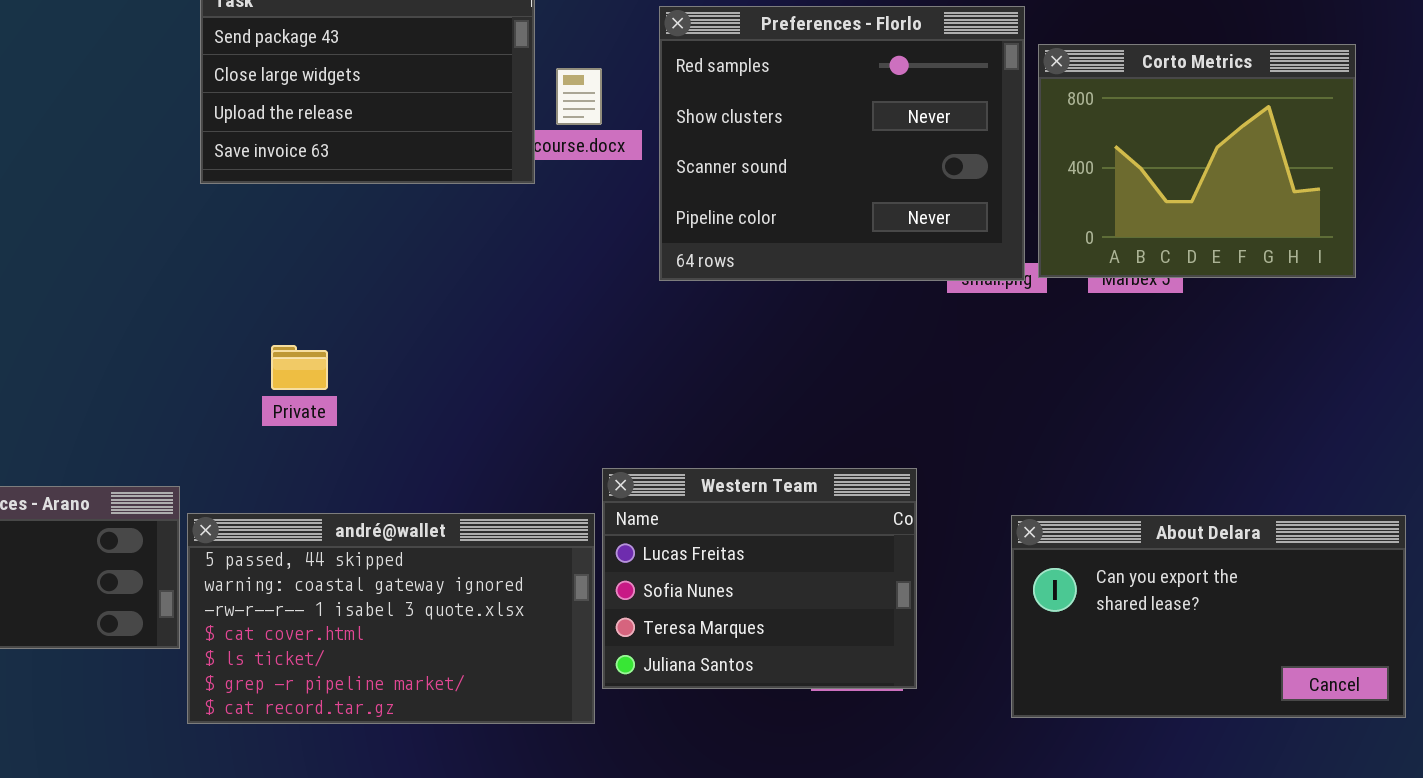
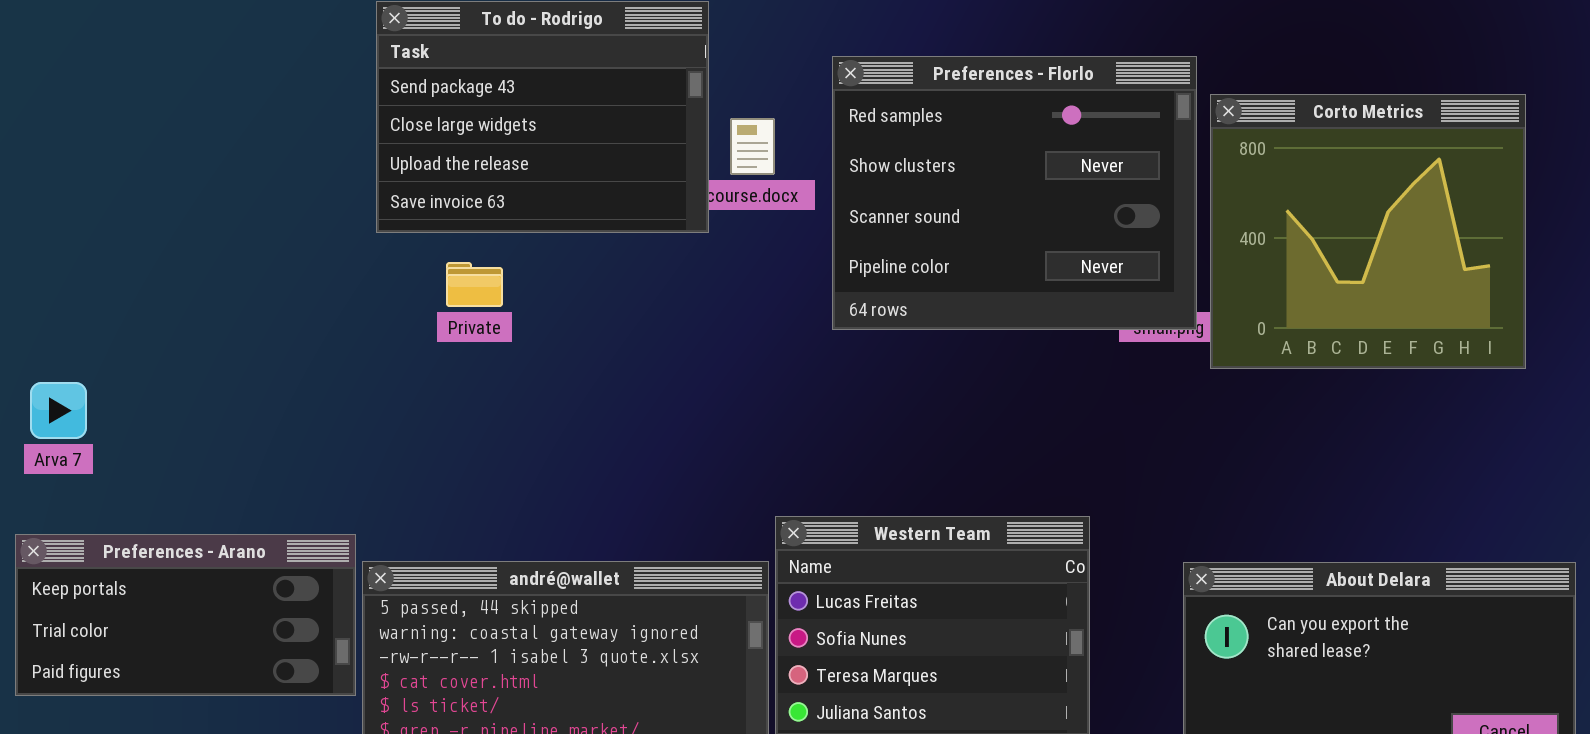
Corto Metrics: [1038,44,1356,278] -> [1210,94,1526,369], resized
Private: [271,345,328,390] -> [446,262,503,307], moved

